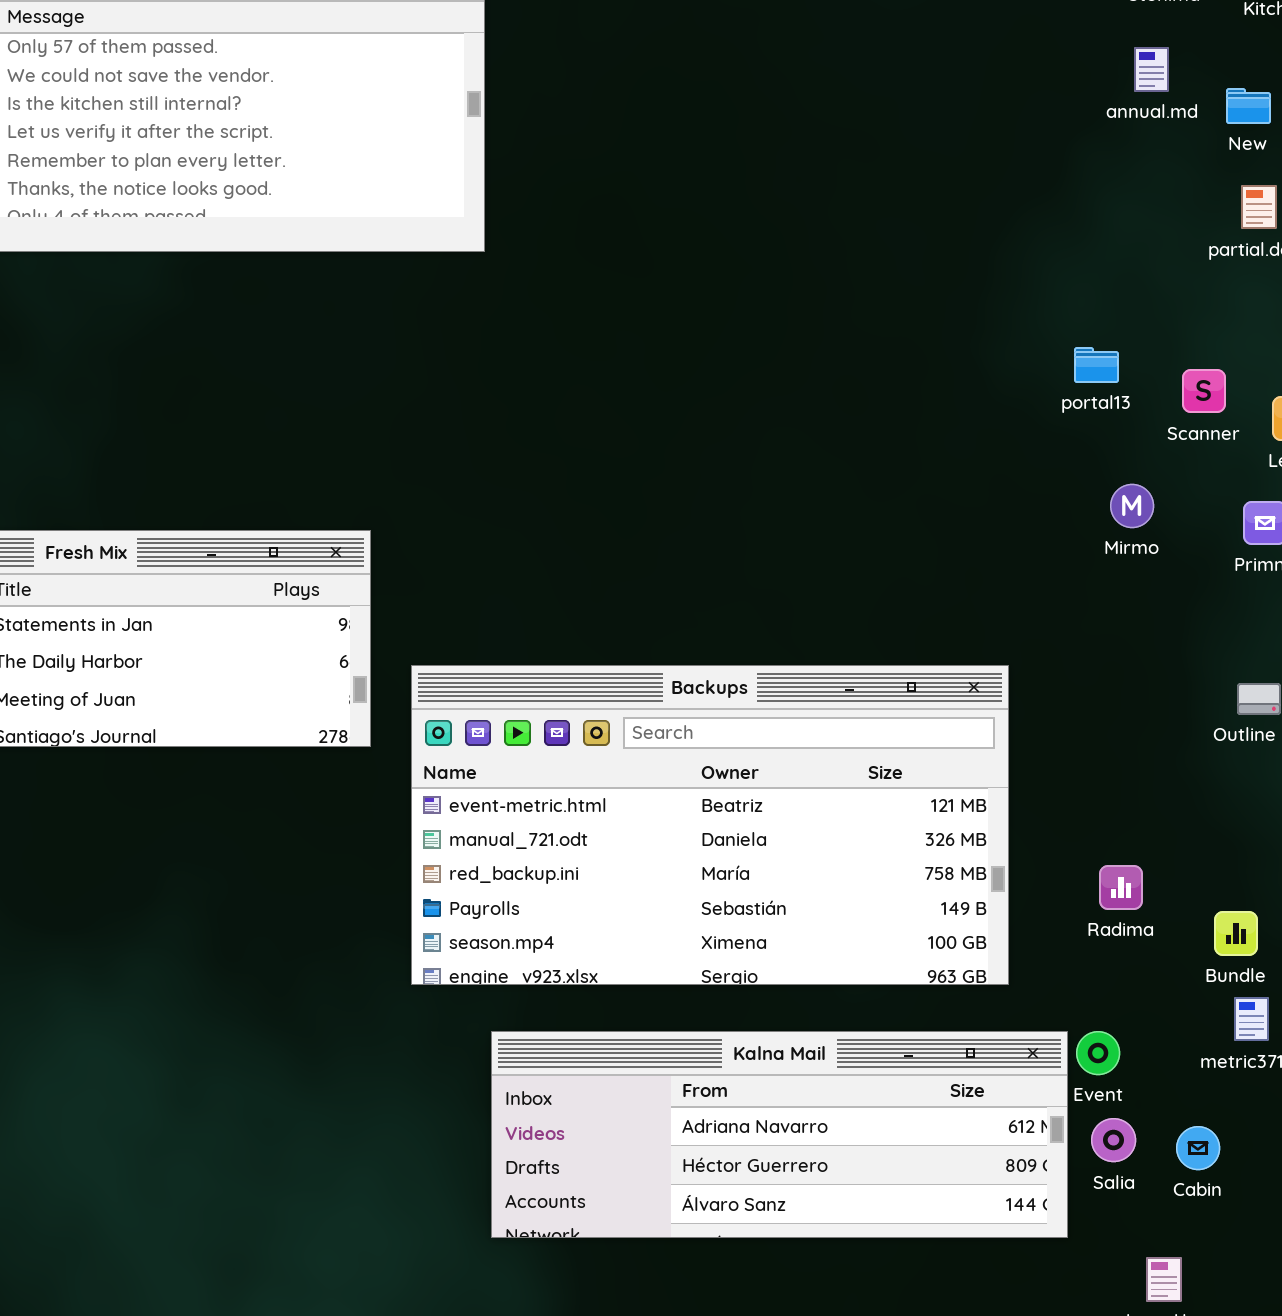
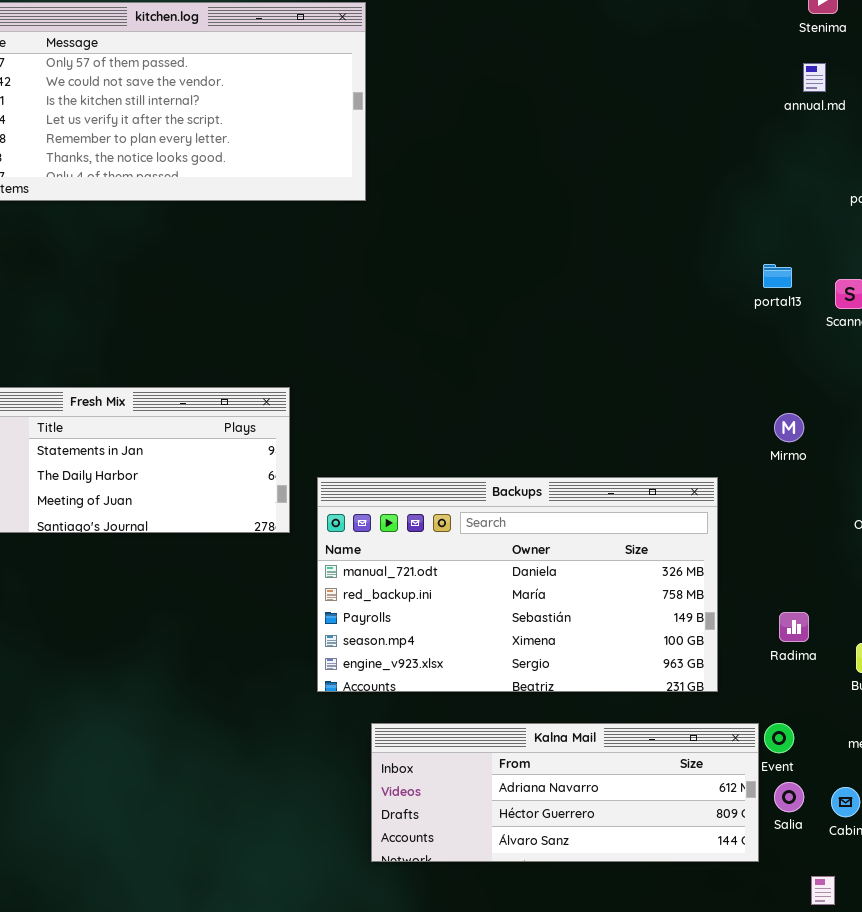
Mirmo: [1110,484,1154,528] -> [774,413,804,442], moved
Backups: [411,665,1009,985] -> [317,477,718,692], scrolled down 1 row

